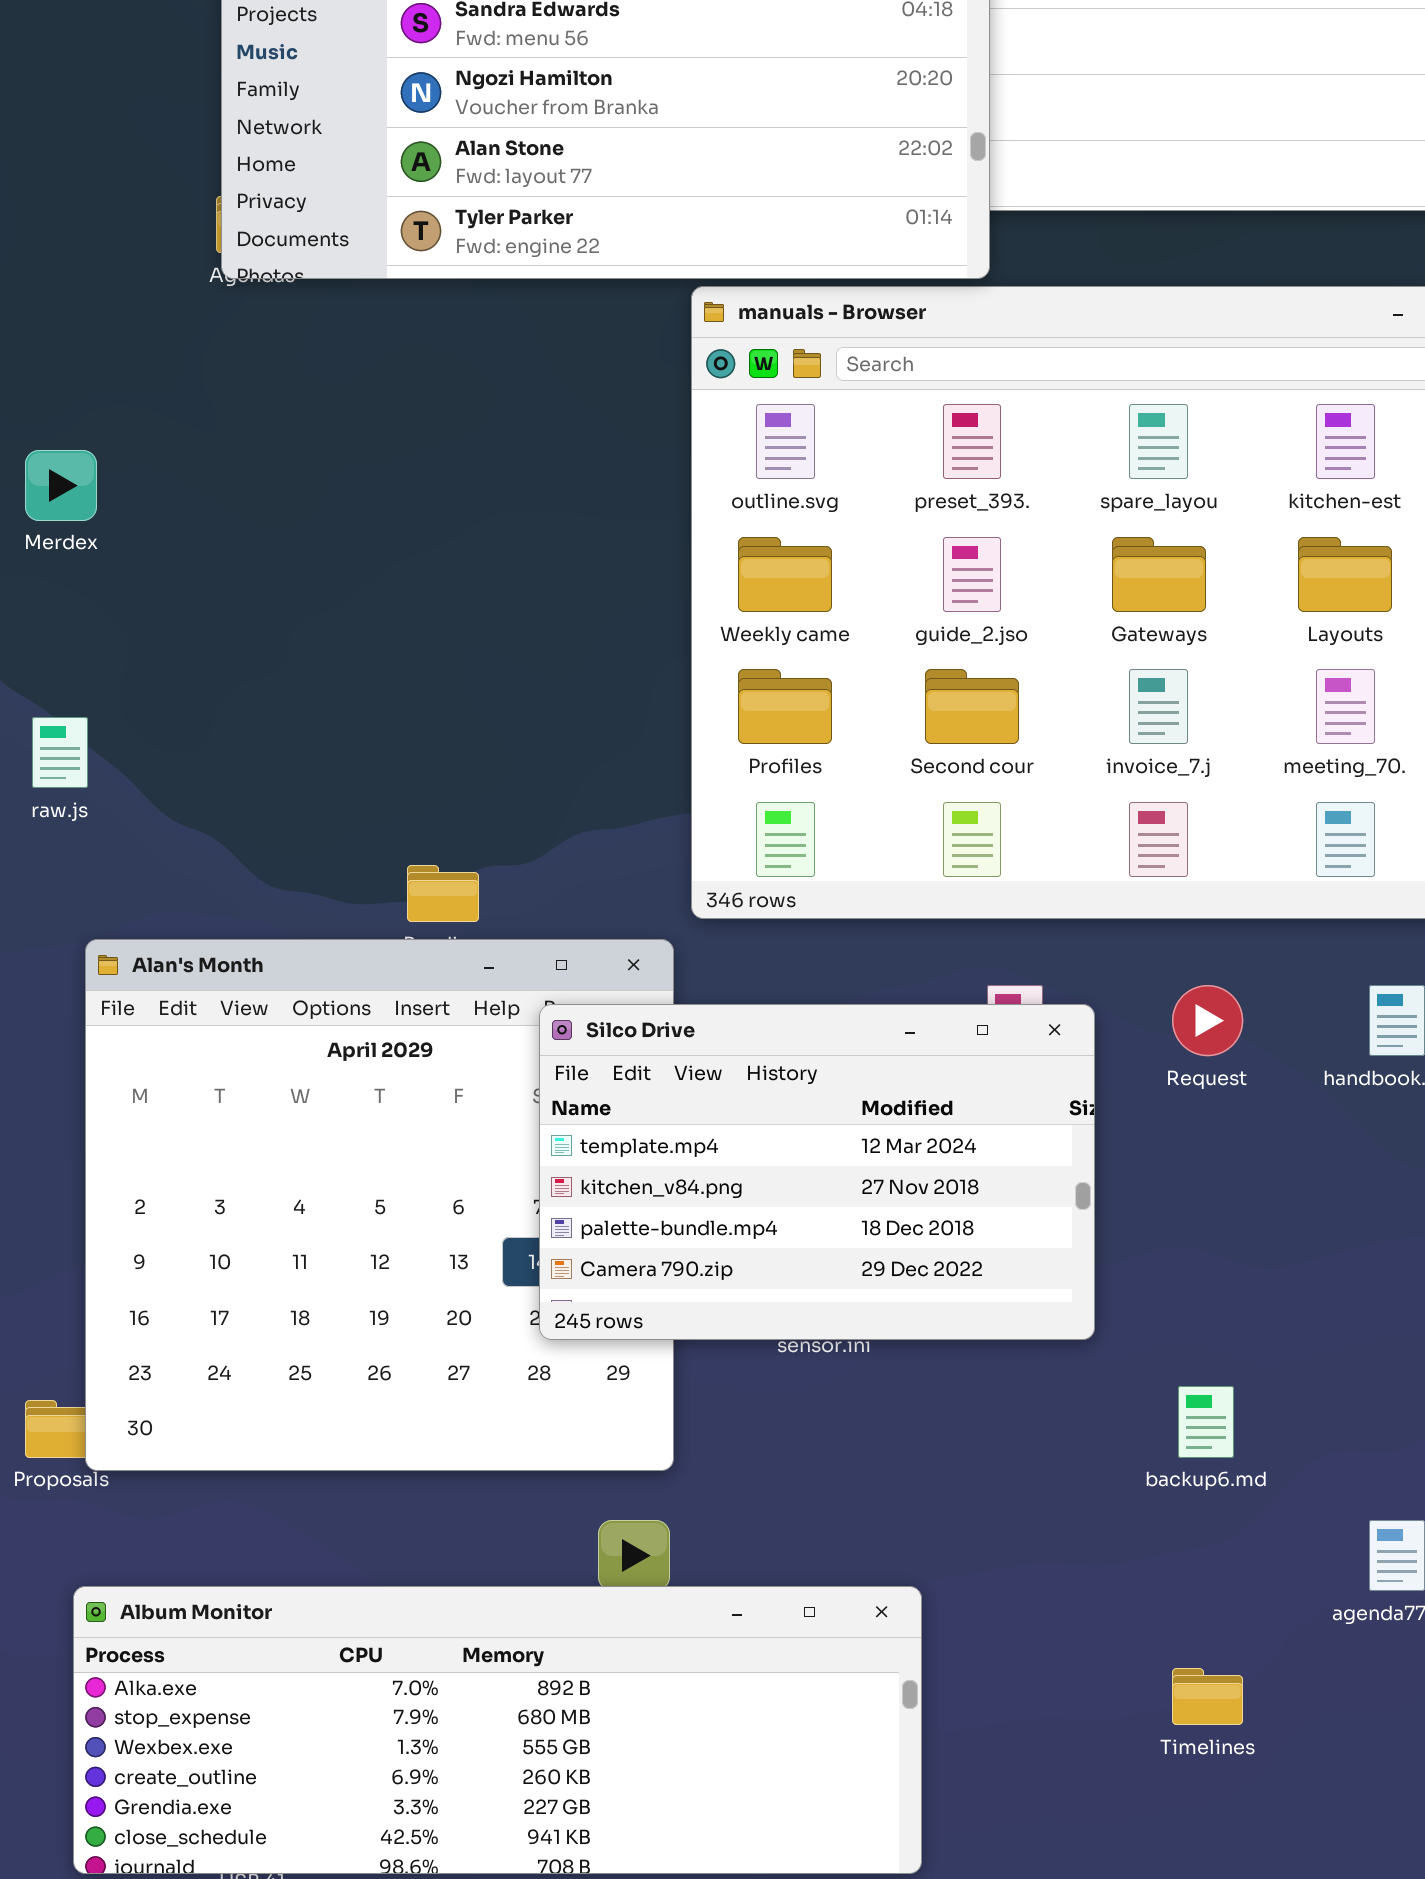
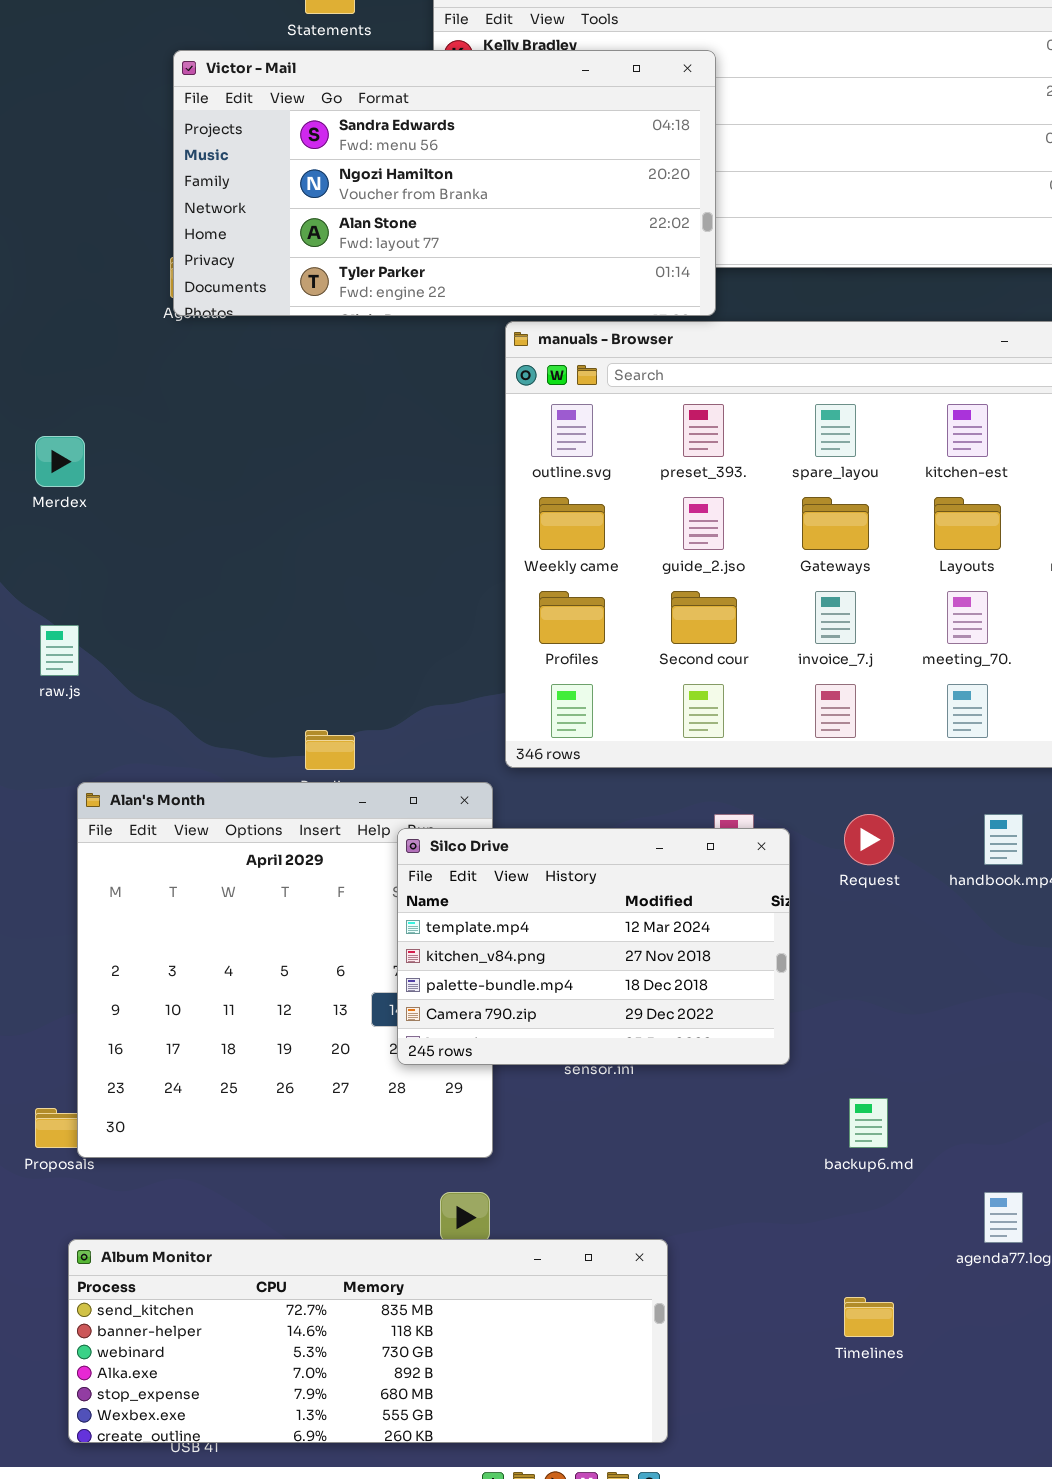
Album Monitor: [73,1586,922,1874] -> [68,1239,668,1443], scrolled up 3 rows

